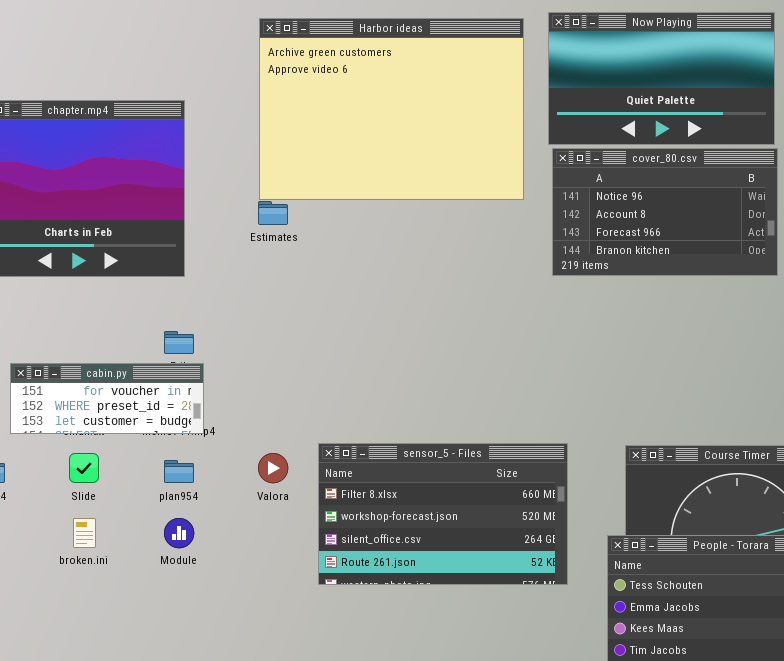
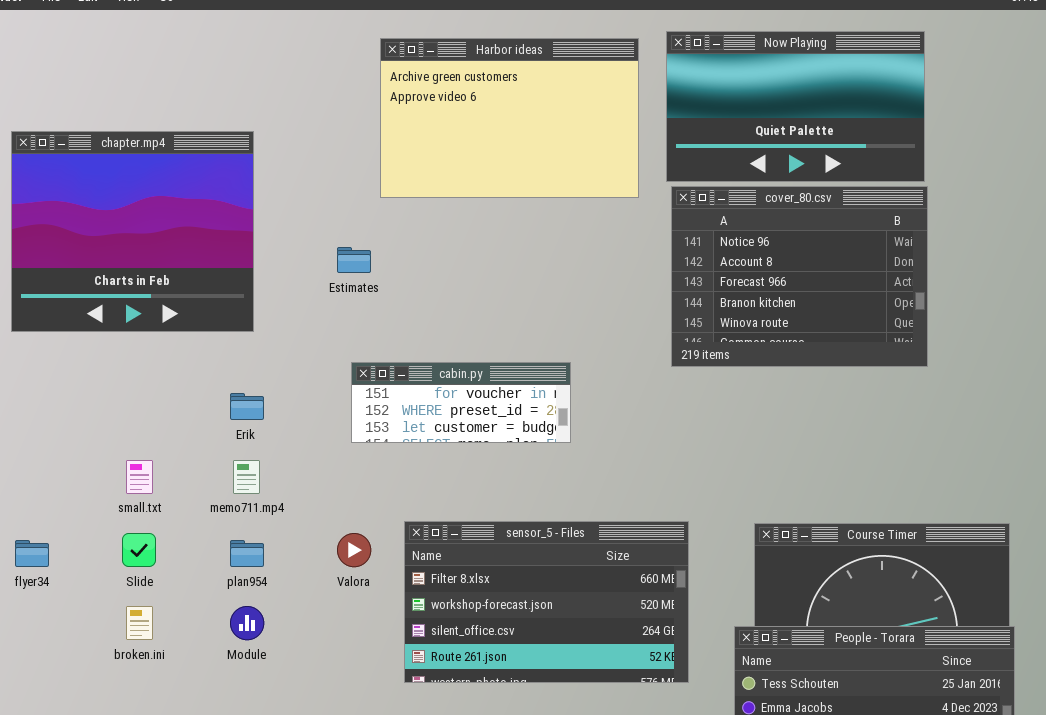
Harbor ideas: [259,18,524,200] -> [380,38,639,198], resized
cover_80.csv: [552,148,778,276] -> [671,186,928,367], resized
cabin.py: [10,363,204,434] -> [351,362,571,443], moved

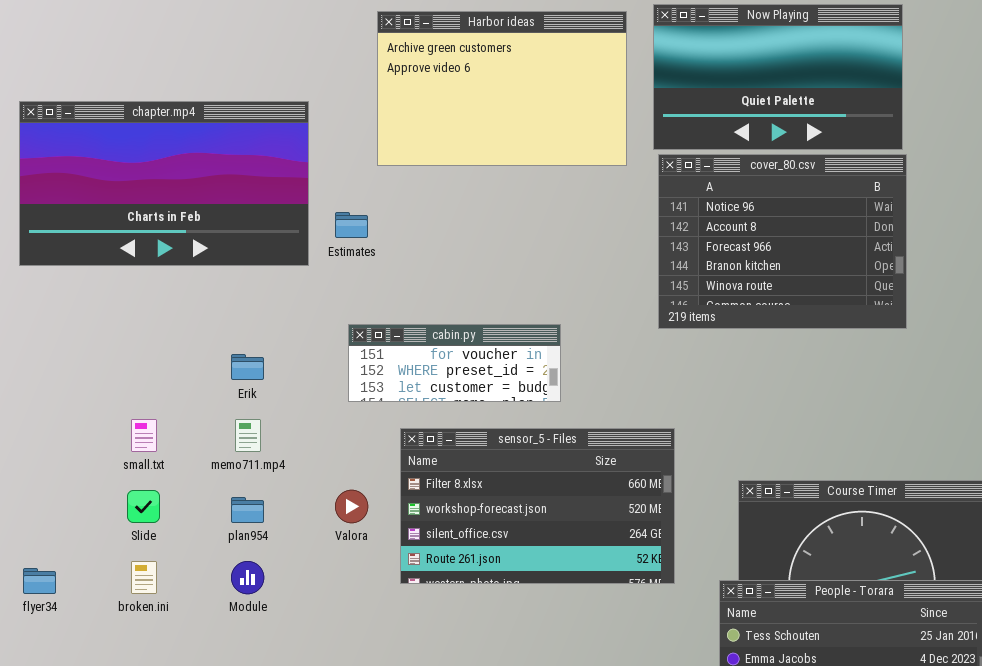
chapter.mp4: [11,131,254,332] -> [19,101,309,266], resized
sensor_5 - Files: [404,521,689,683] -> [400,428,675,584], moved
flyer34: [15,540,49,567] -> [23,568,56,594], moved

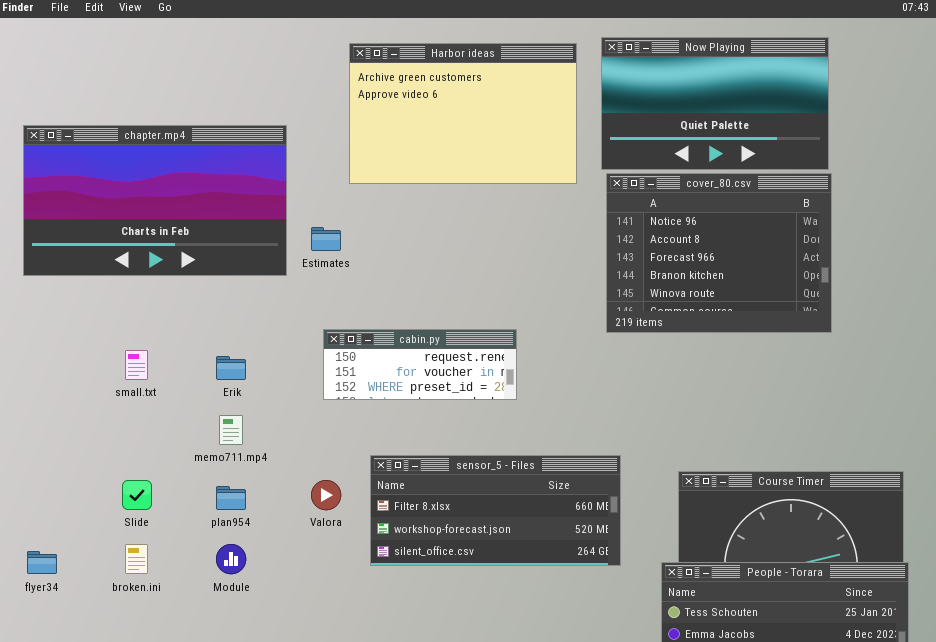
cabin.py: [348,324,561,402] -> [323,329,517,400], scrolled up 1 row
small.txt: [131,419,157,452] -> [125,350,148,380], moved
sensor_5 - Files: [400,428,675,584] -> [370,455,621,566], resized

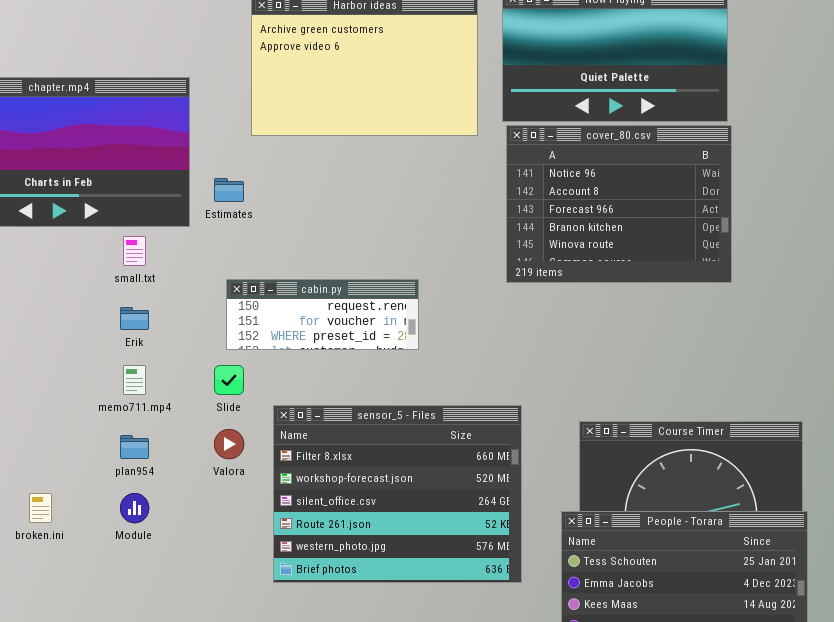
small.txt: [125,350,148,380] -> [123,236,146,266], moved
sensor_5 - Files: [370,455,621,566] -> [273,405,522,583], resized
Slide: [122,480,152,510] -> [214,365,244,395], moved

